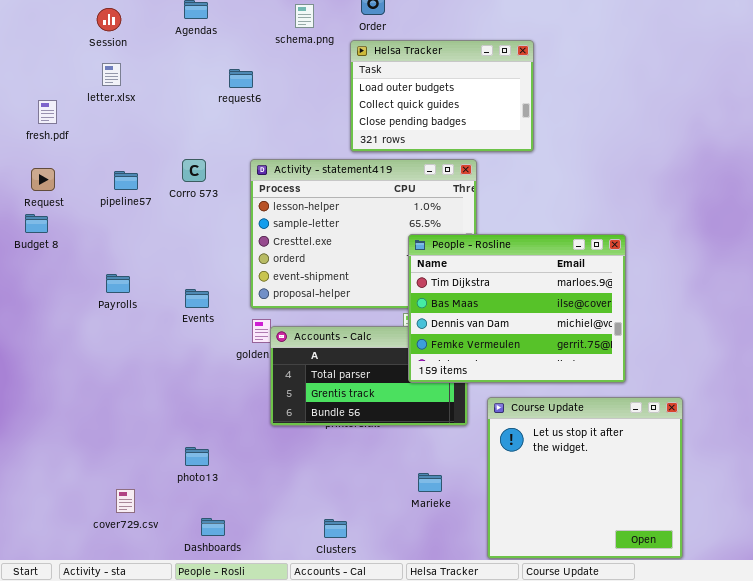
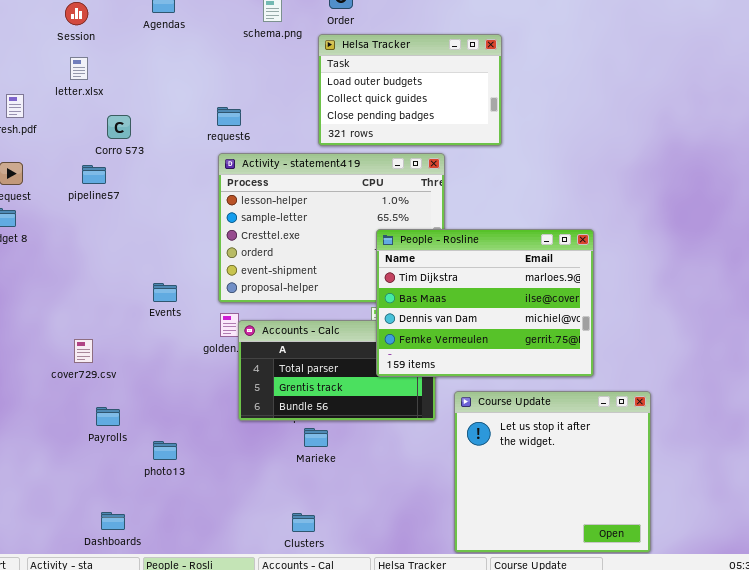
request6: [229,69,253,88] -> [217,107,241,126], moved
Corro 573: [182,159,206,182] -> [107,115,131,139], moved
Payrolls: [106,274,130,293] -> [96,407,120,426], moved
Marieke: [418,473,442,492] -> [304,428,328,447], moved
cover729.csv: [116,489,135,513] -> [74,339,93,363], moved
Dashboards: [201,518,225,536] -> [101,512,125,530], moved

